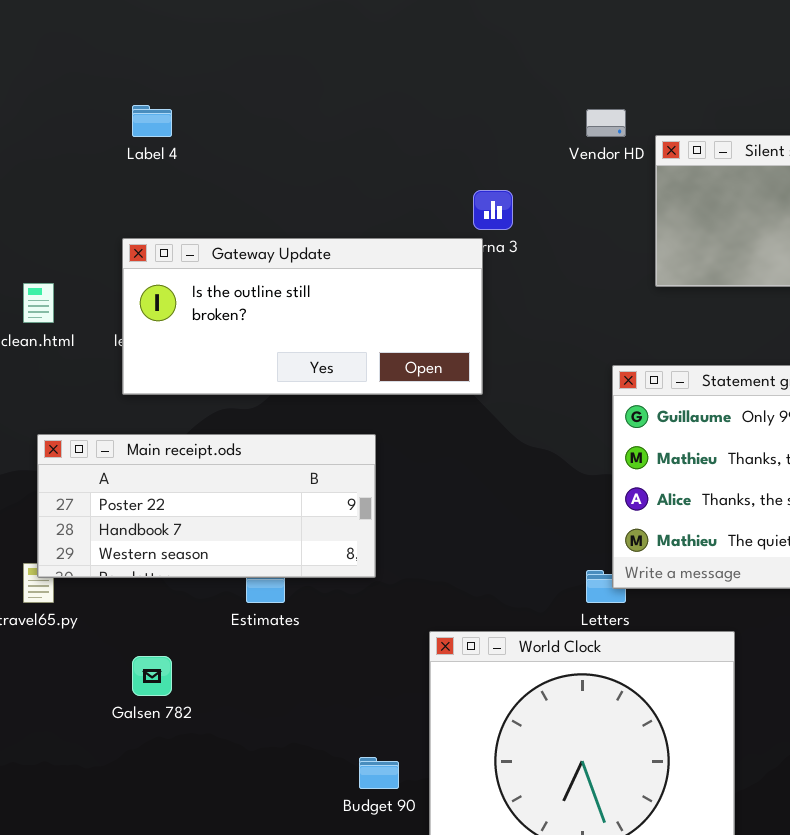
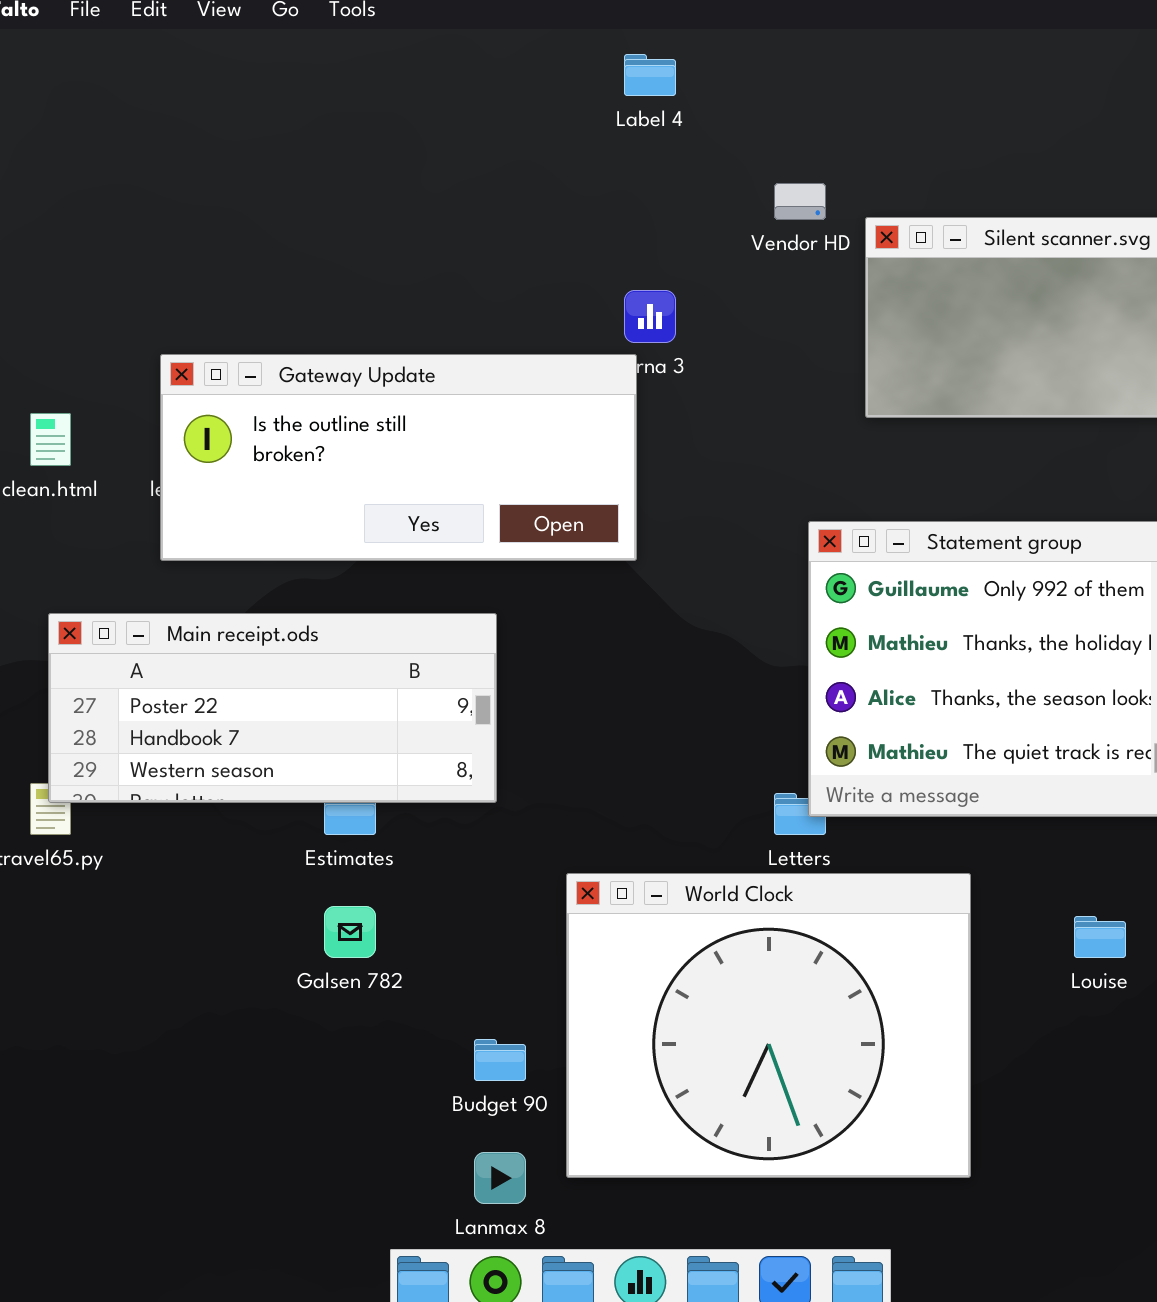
Label 4: [132,105,172,137] -> [624,54,676,96], moved
Galsen 782: [132,656,172,696] -> [324,906,376,958], moved

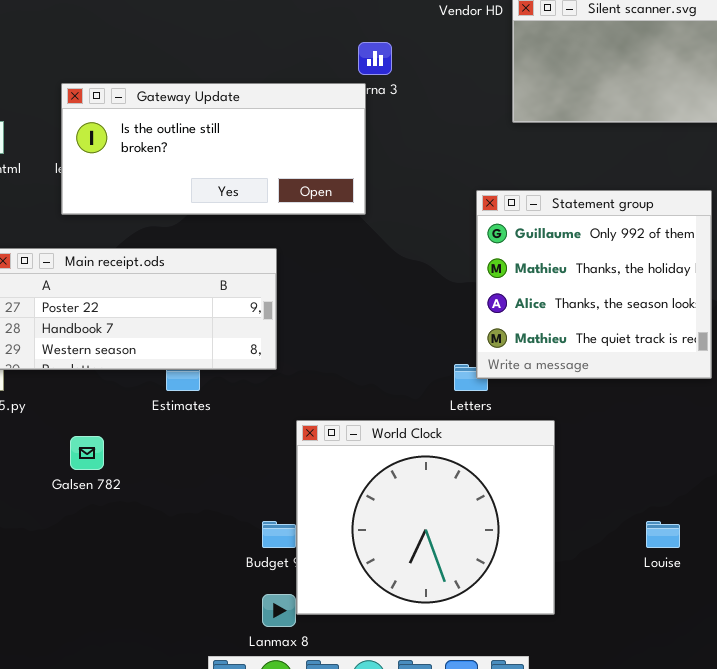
World Clock: [566,873,971,1178] -> [296,420,555,615], moved
Galsen 782: [324,906,376,958] -> [70,436,104,470], moved
Louise: [1074,916,1126,958] -> [646,521,680,548], moved

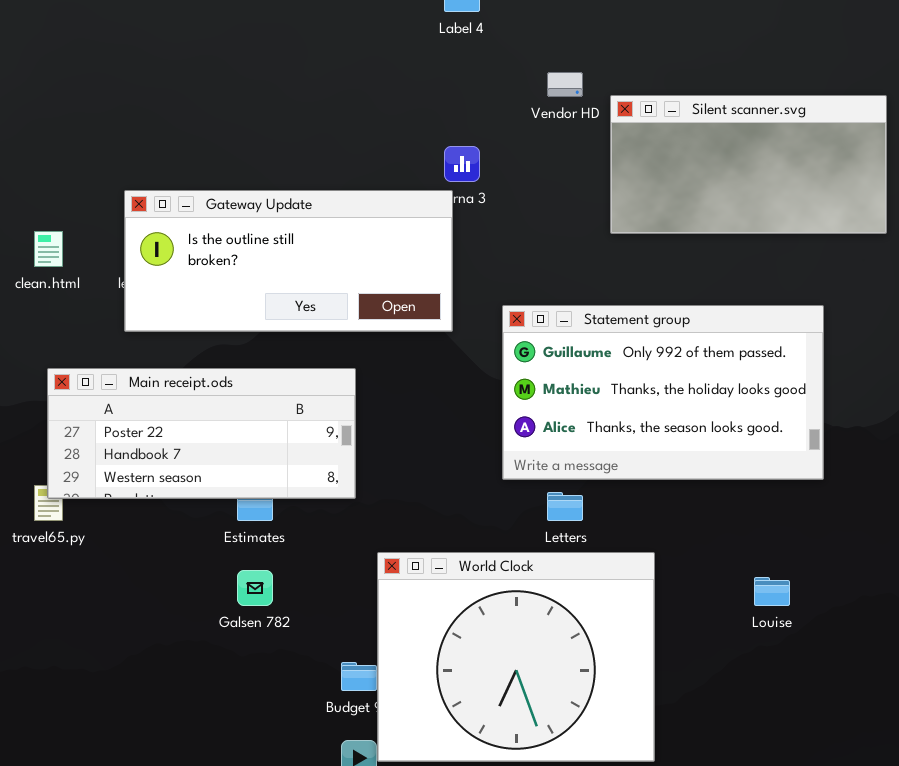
Statement group: [476,190,712,379] -> [502,305,824,480], resized
Galsen 782: [70,436,104,470] -> [237,570,273,606], moved
Louise: [646,521,680,548] -> [754,577,790,606], moved

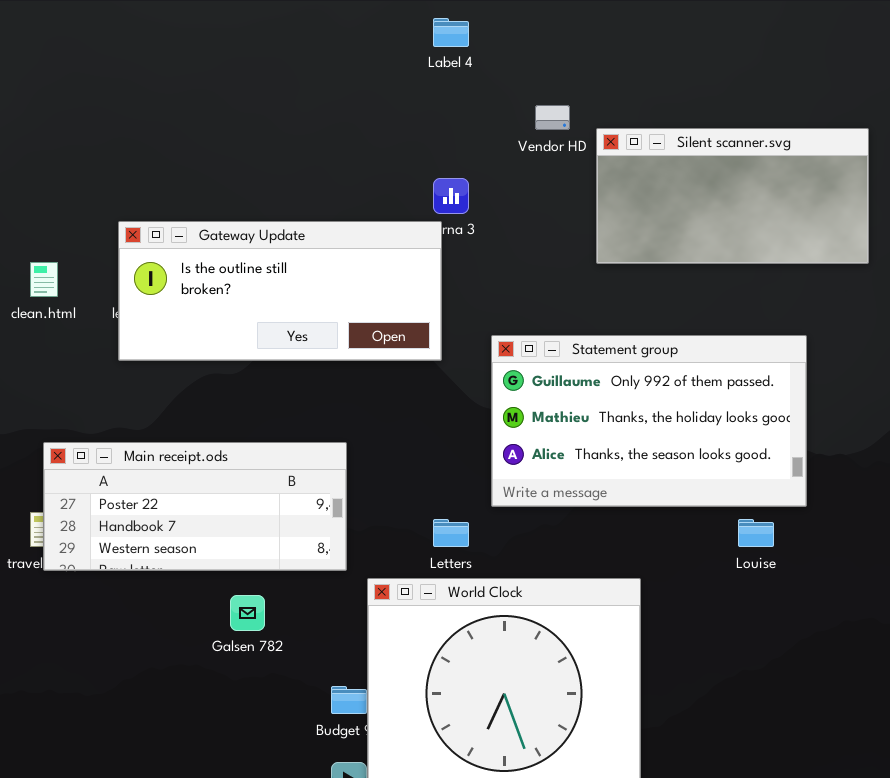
Main receipt.ods: [47,368,356,499] -> [43,442,347,571], moved
Letters: [547,492,583,521] -> [433,519,469,547], moved
Louise: [754,577,790,606] -> [738,519,774,547], moved

